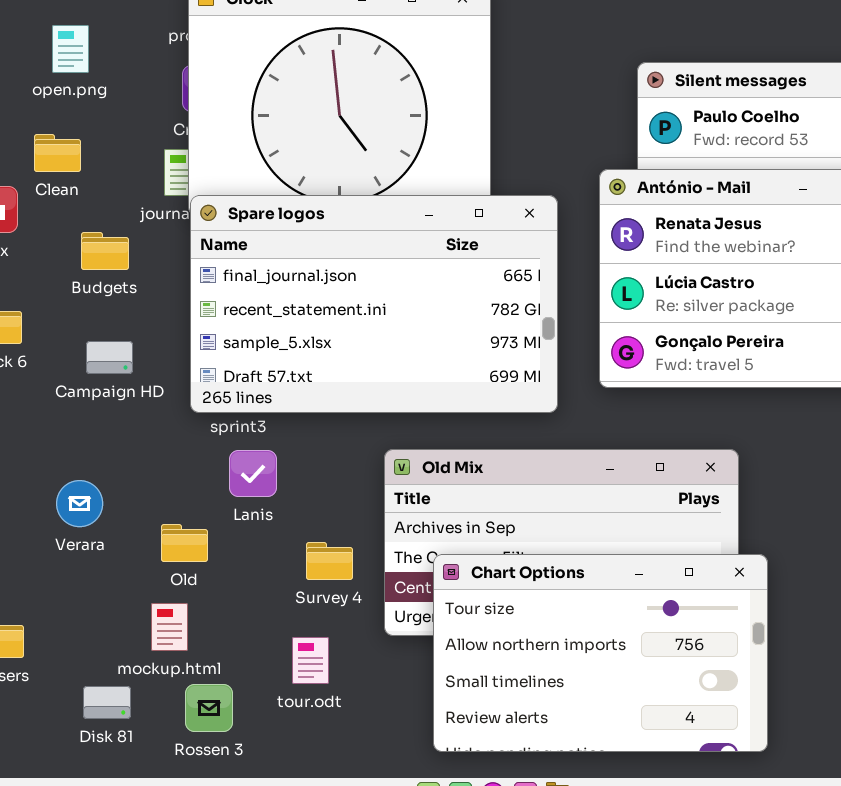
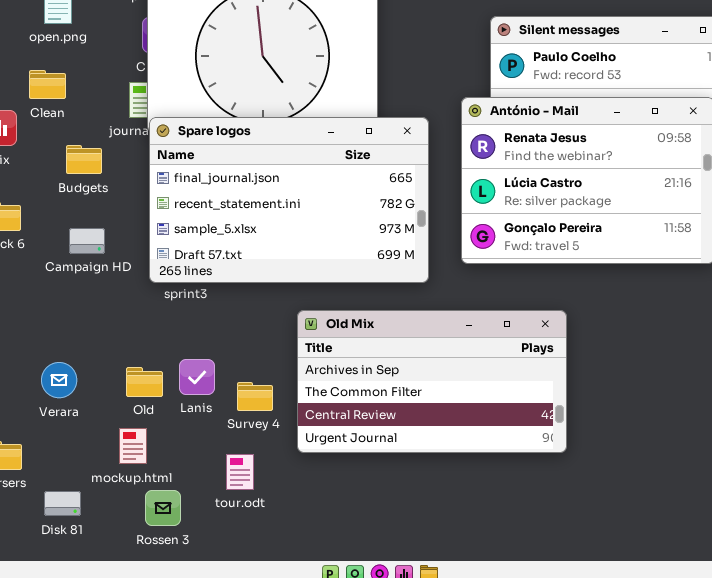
Lanis: [229,450,277,497] -> [179,359,215,395], moved
Verara: [56,480,103,527] -> [41,362,77,398], moved
Chart Options: [433,554,768,752] -> none, closed
Disk 81: [83,686,131,719] -> [44,491,81,516], moved

